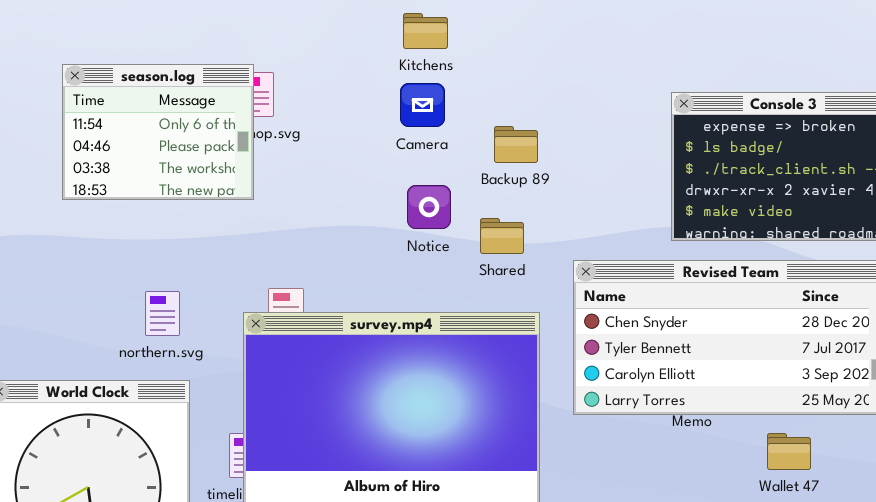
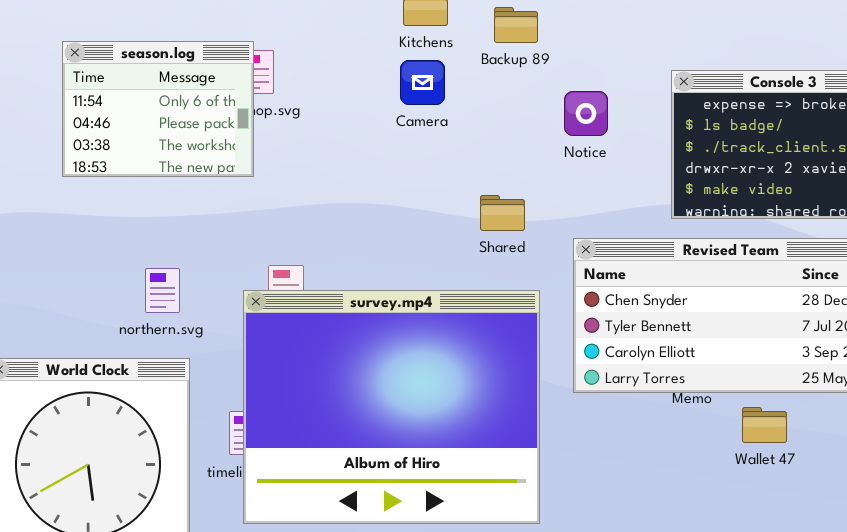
Backup 89: [494,126,538,163] -> [494,7,538,43], moved
Notice: [407,185,451,229] -> [564,91,608,136], moved
Wallet 47: [767,433,811,470] -> [742,407,787,443], moved

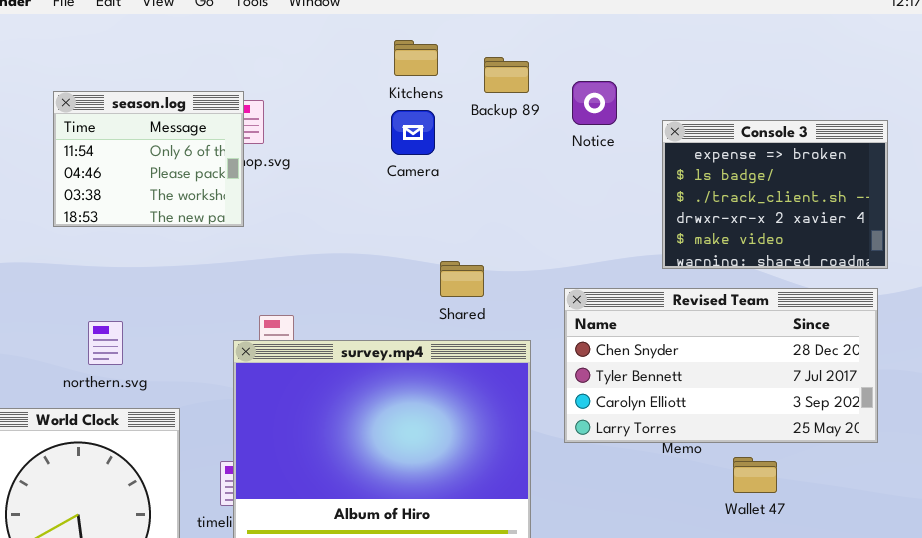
Notice: [564,91,608,136] -> [572,81,617,125], moved
Shared: [480,195,525,231] -> [440,261,484,297], moved
northern.svg: [145,268,180,313] -> [88,321,123,365], moved

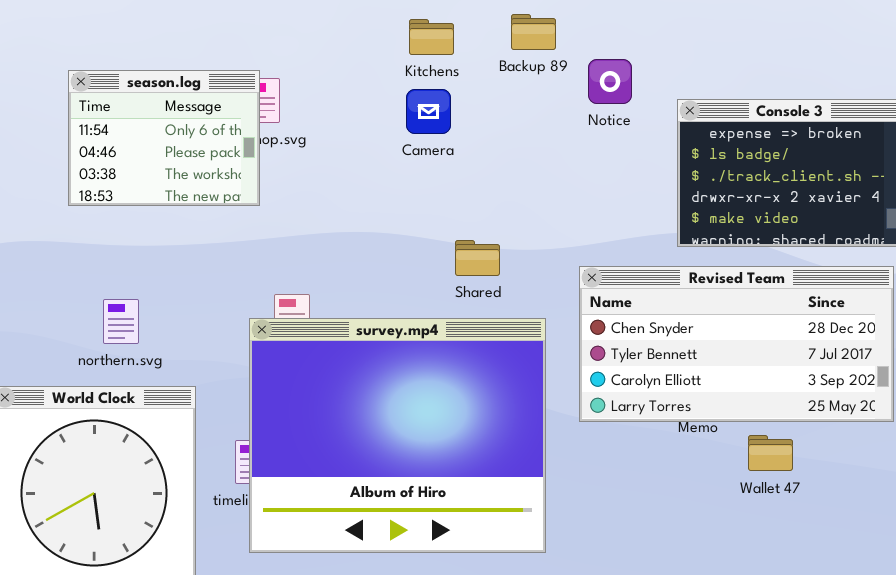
Backup 89: [484,57,529,93] -> [511,14,556,50], moved

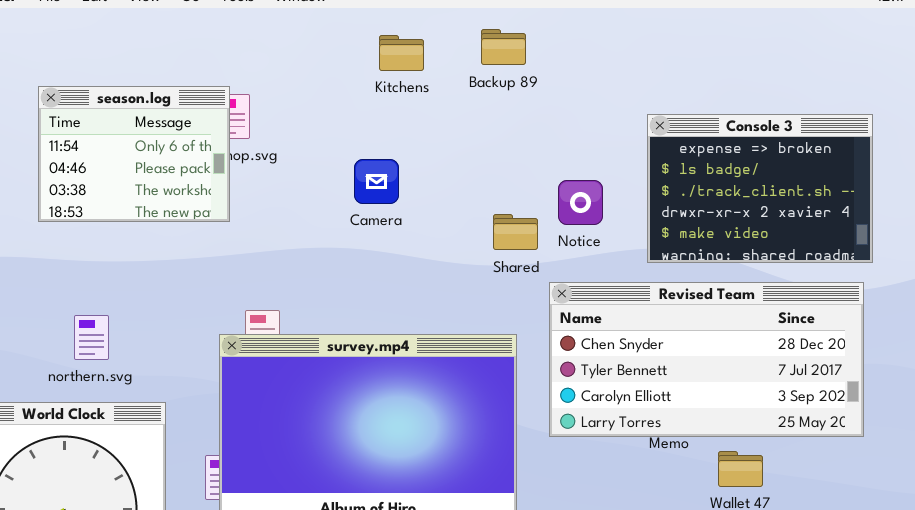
Notice: [588,59,632,104] -> [558,180,603,225], moved
Camera: [406,89,451,134] -> [354,159,399,204], moved
Shared: [455,240,500,276] -> [493,214,538,250], moved

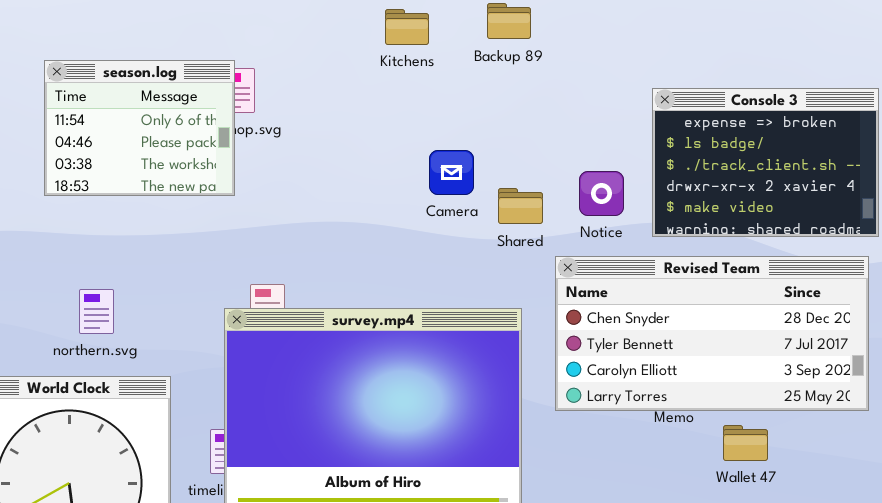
Camera: [354,159,399,204] -> [429,150,474,195], moved
Notice: [558,180,603,225] -> [579,171,624,216], moved

